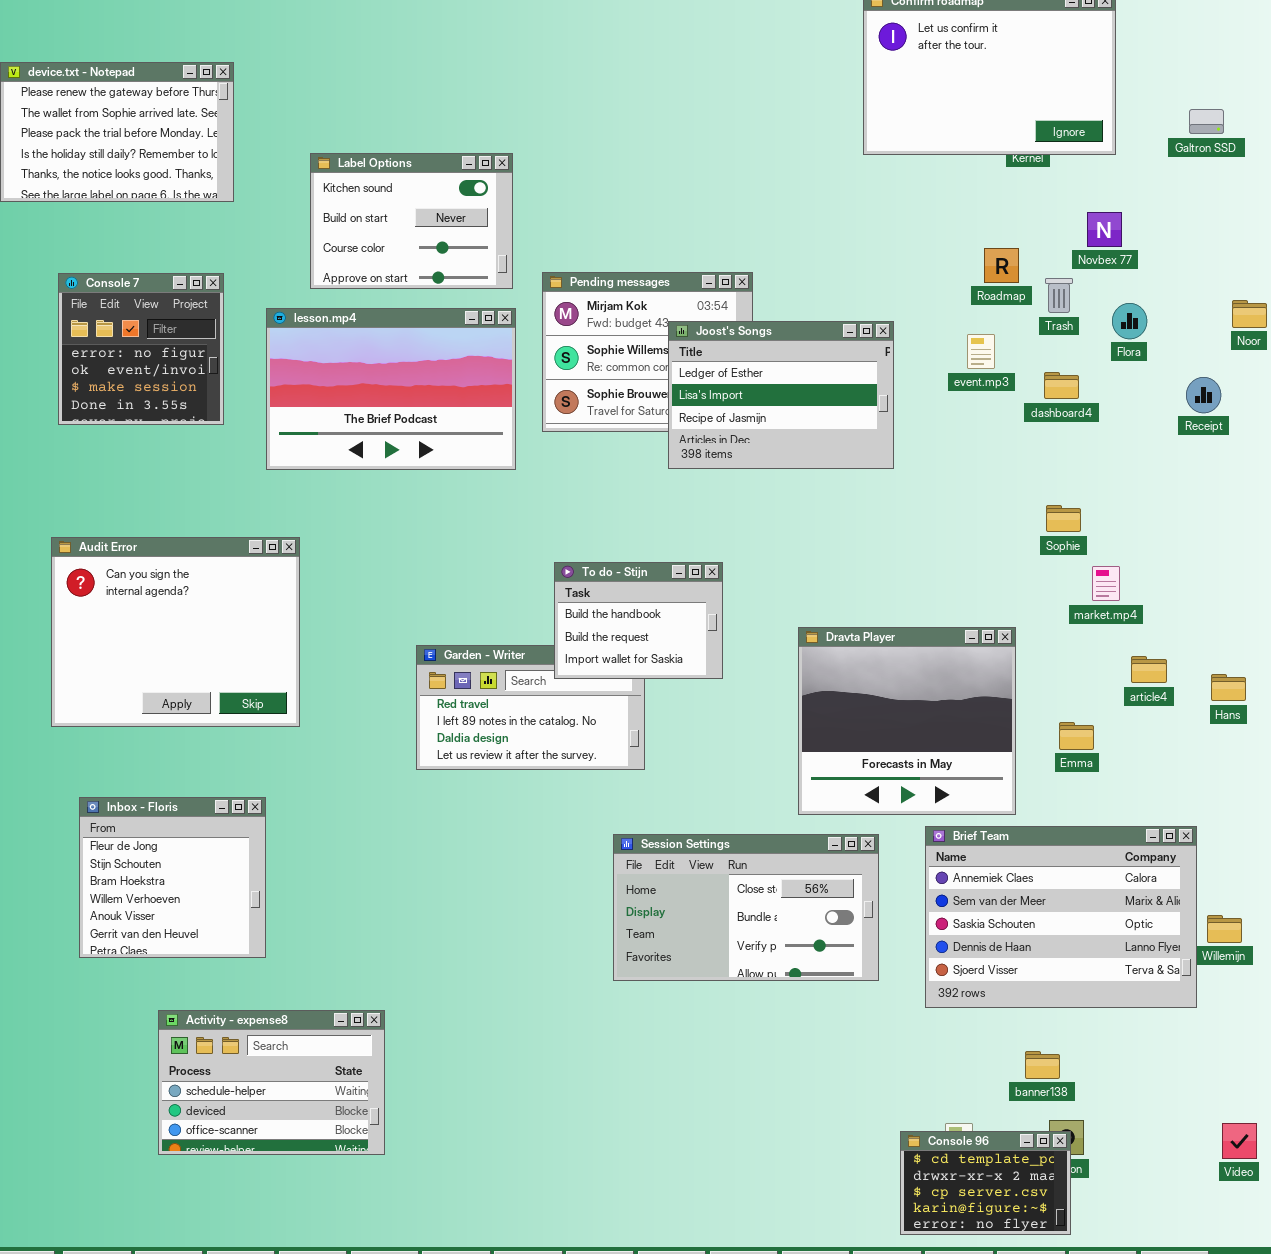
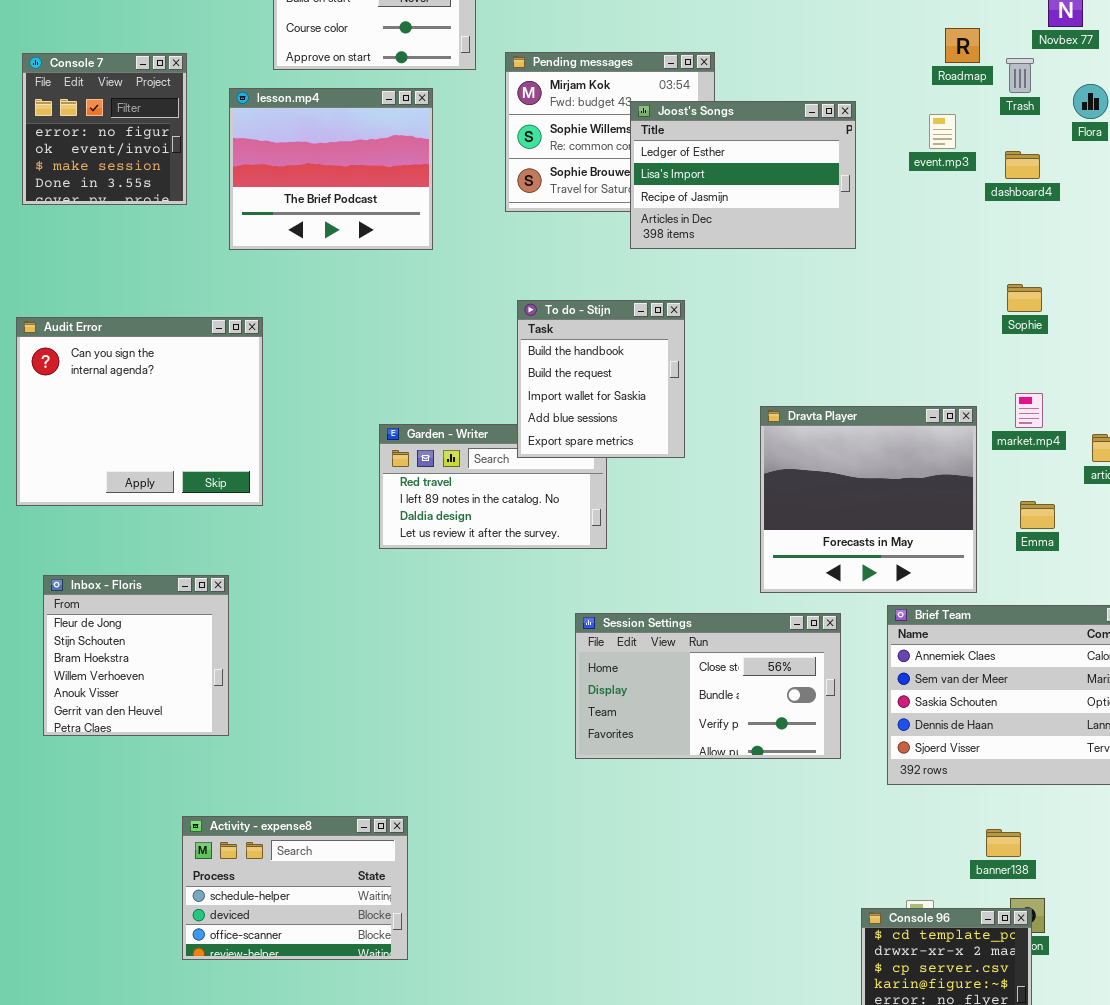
lesson.mp4: [266,308,516,470] -> [229,88,433,250], resized
To do - Stijn: [554,562,723,679] -> [517,300,685,458], resized
market.mp4: [1092,566,1120,601] -> [1015,393,1043,428], moved
Activity - expense8: [158,1010,385,1155] -> [182,816,408,960], moved

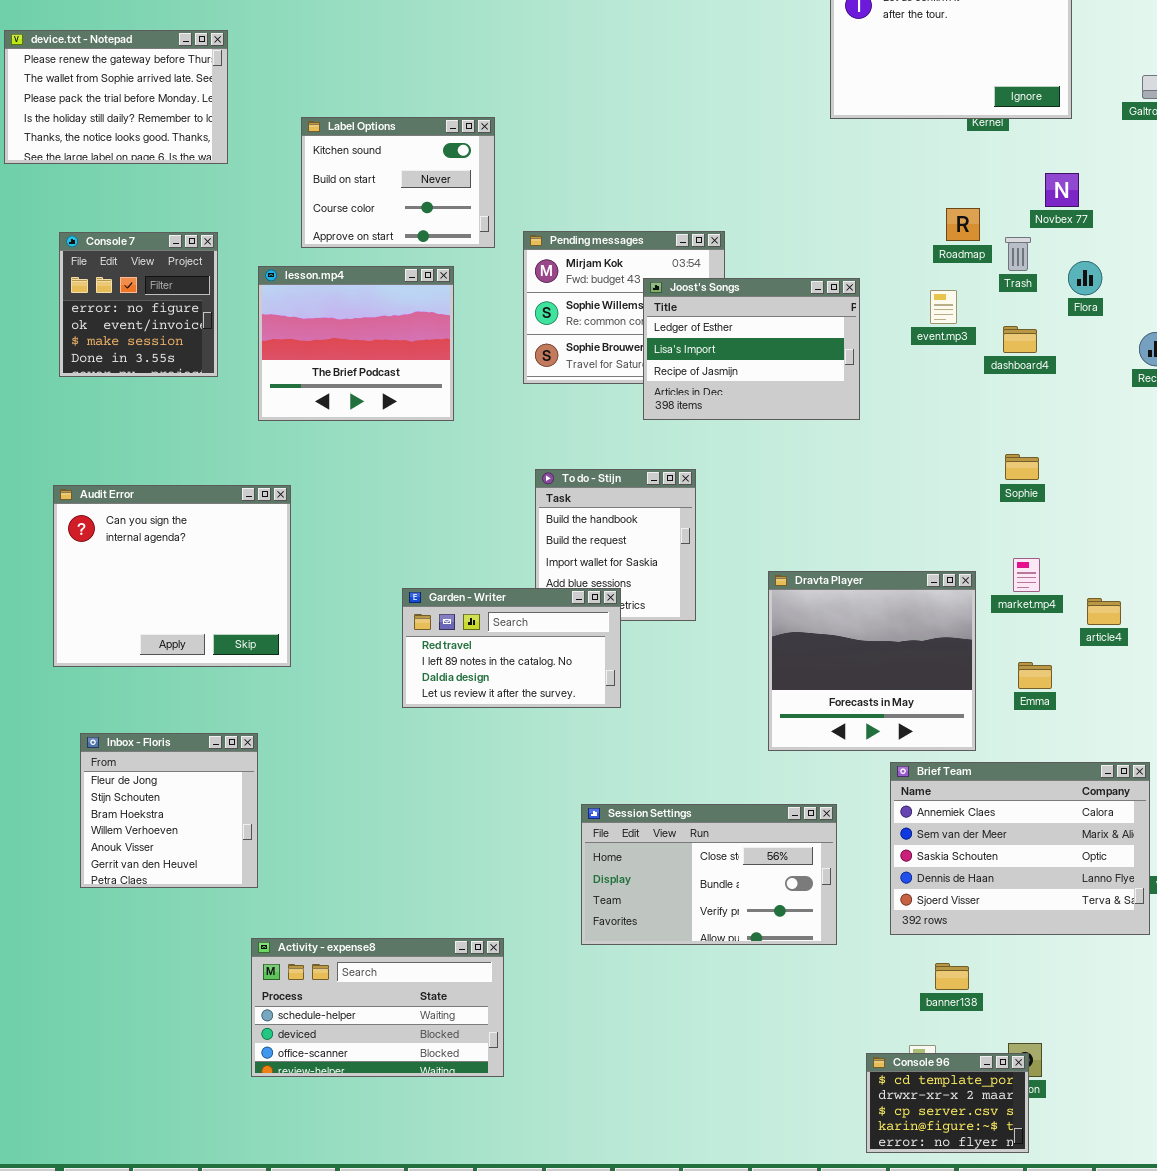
Garden - Writer: [379,424,607,549] -> [402,588,621,708], raised
Session Settings: [575,613,841,759] -> [581,804,837,945], moved
Activity - expense8: [182,816,408,960] -> [251,938,504,1077], moved, resized
banner138: [986,829,1021,857] -> [935,963,969,990], moved

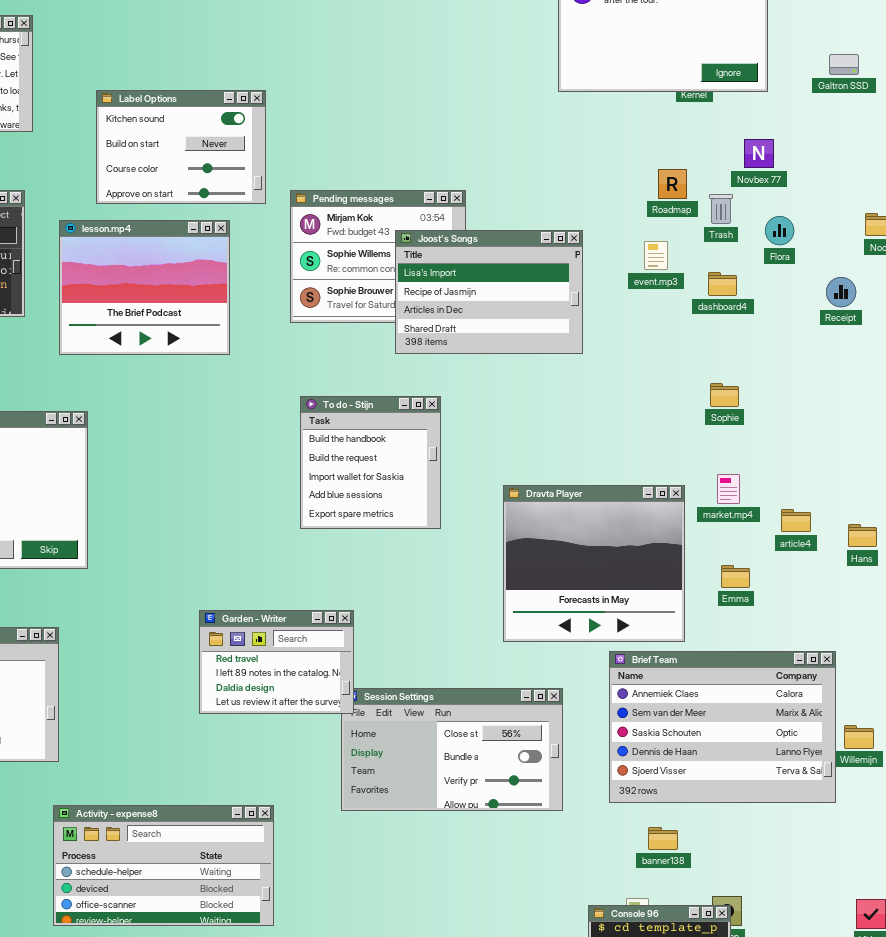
Joost's Songs: [643,278,860,420] -> [395,230,583,354], scrolled down 1 row
Garden - Writer: [402,588,621,708] -> [199,610,354,714], moved, resized

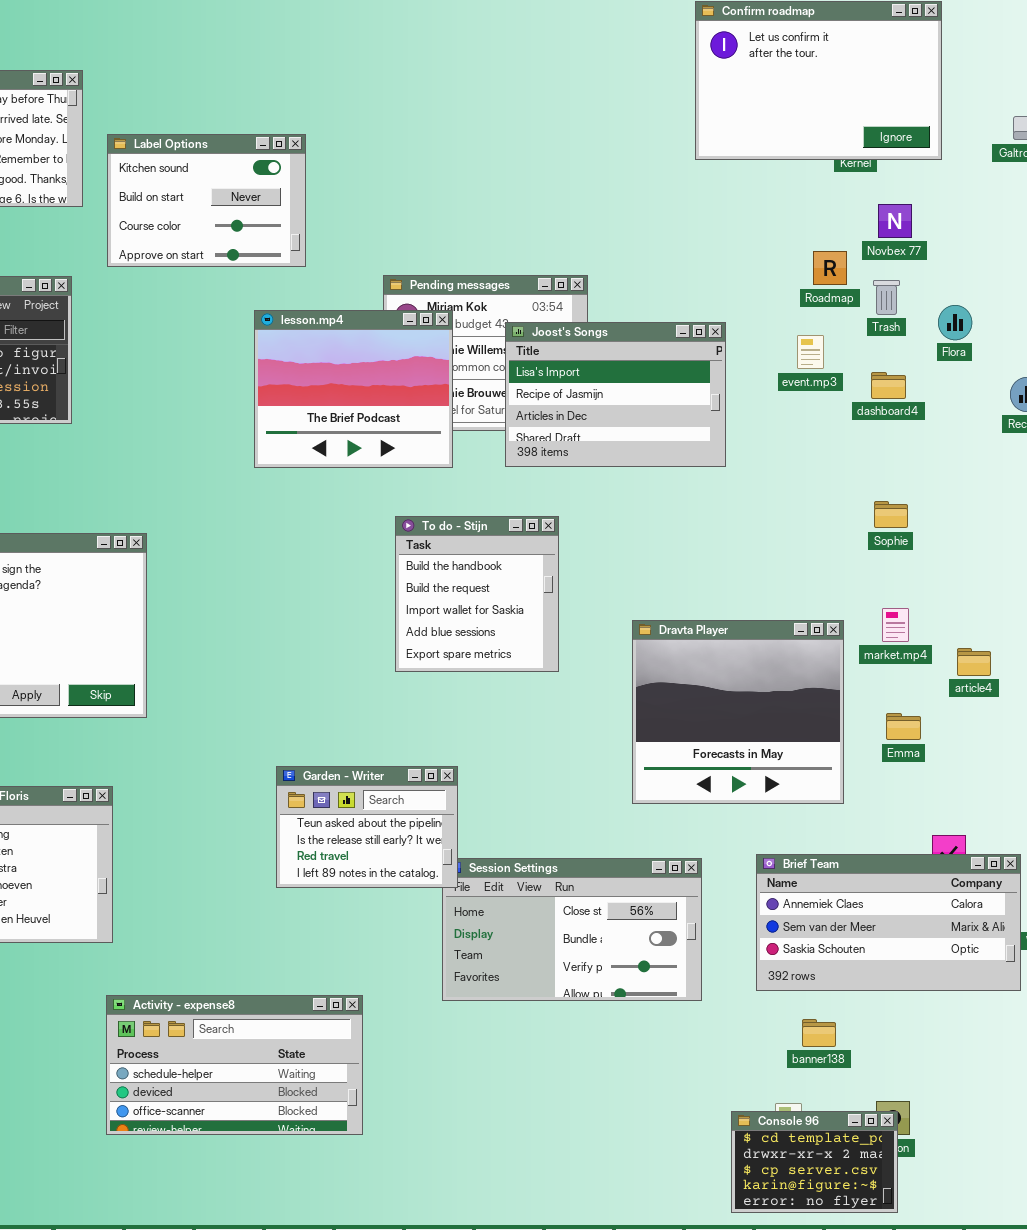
Label Options: [96,90,266,204] -> [107,134,306,267], moved
Novbex 77: [744,139,774,168] -> [878,204,912,238], moved
lesson.mp4: [59,220,230,355] -> [254,310,453,468], moved
Garden - Writer: [199,610,354,714] -> [276,766,458,888], scrolled up 2 rows
Brief Team: [609,651,836,803] -> [756,854,1021,991], resized

